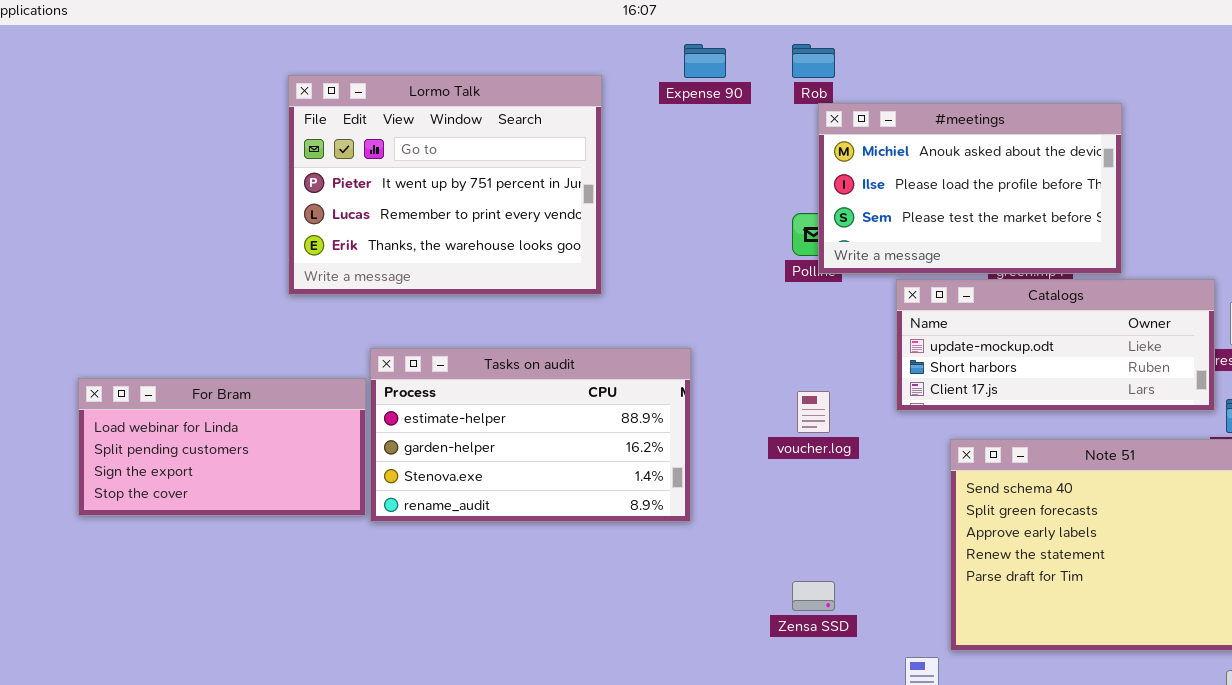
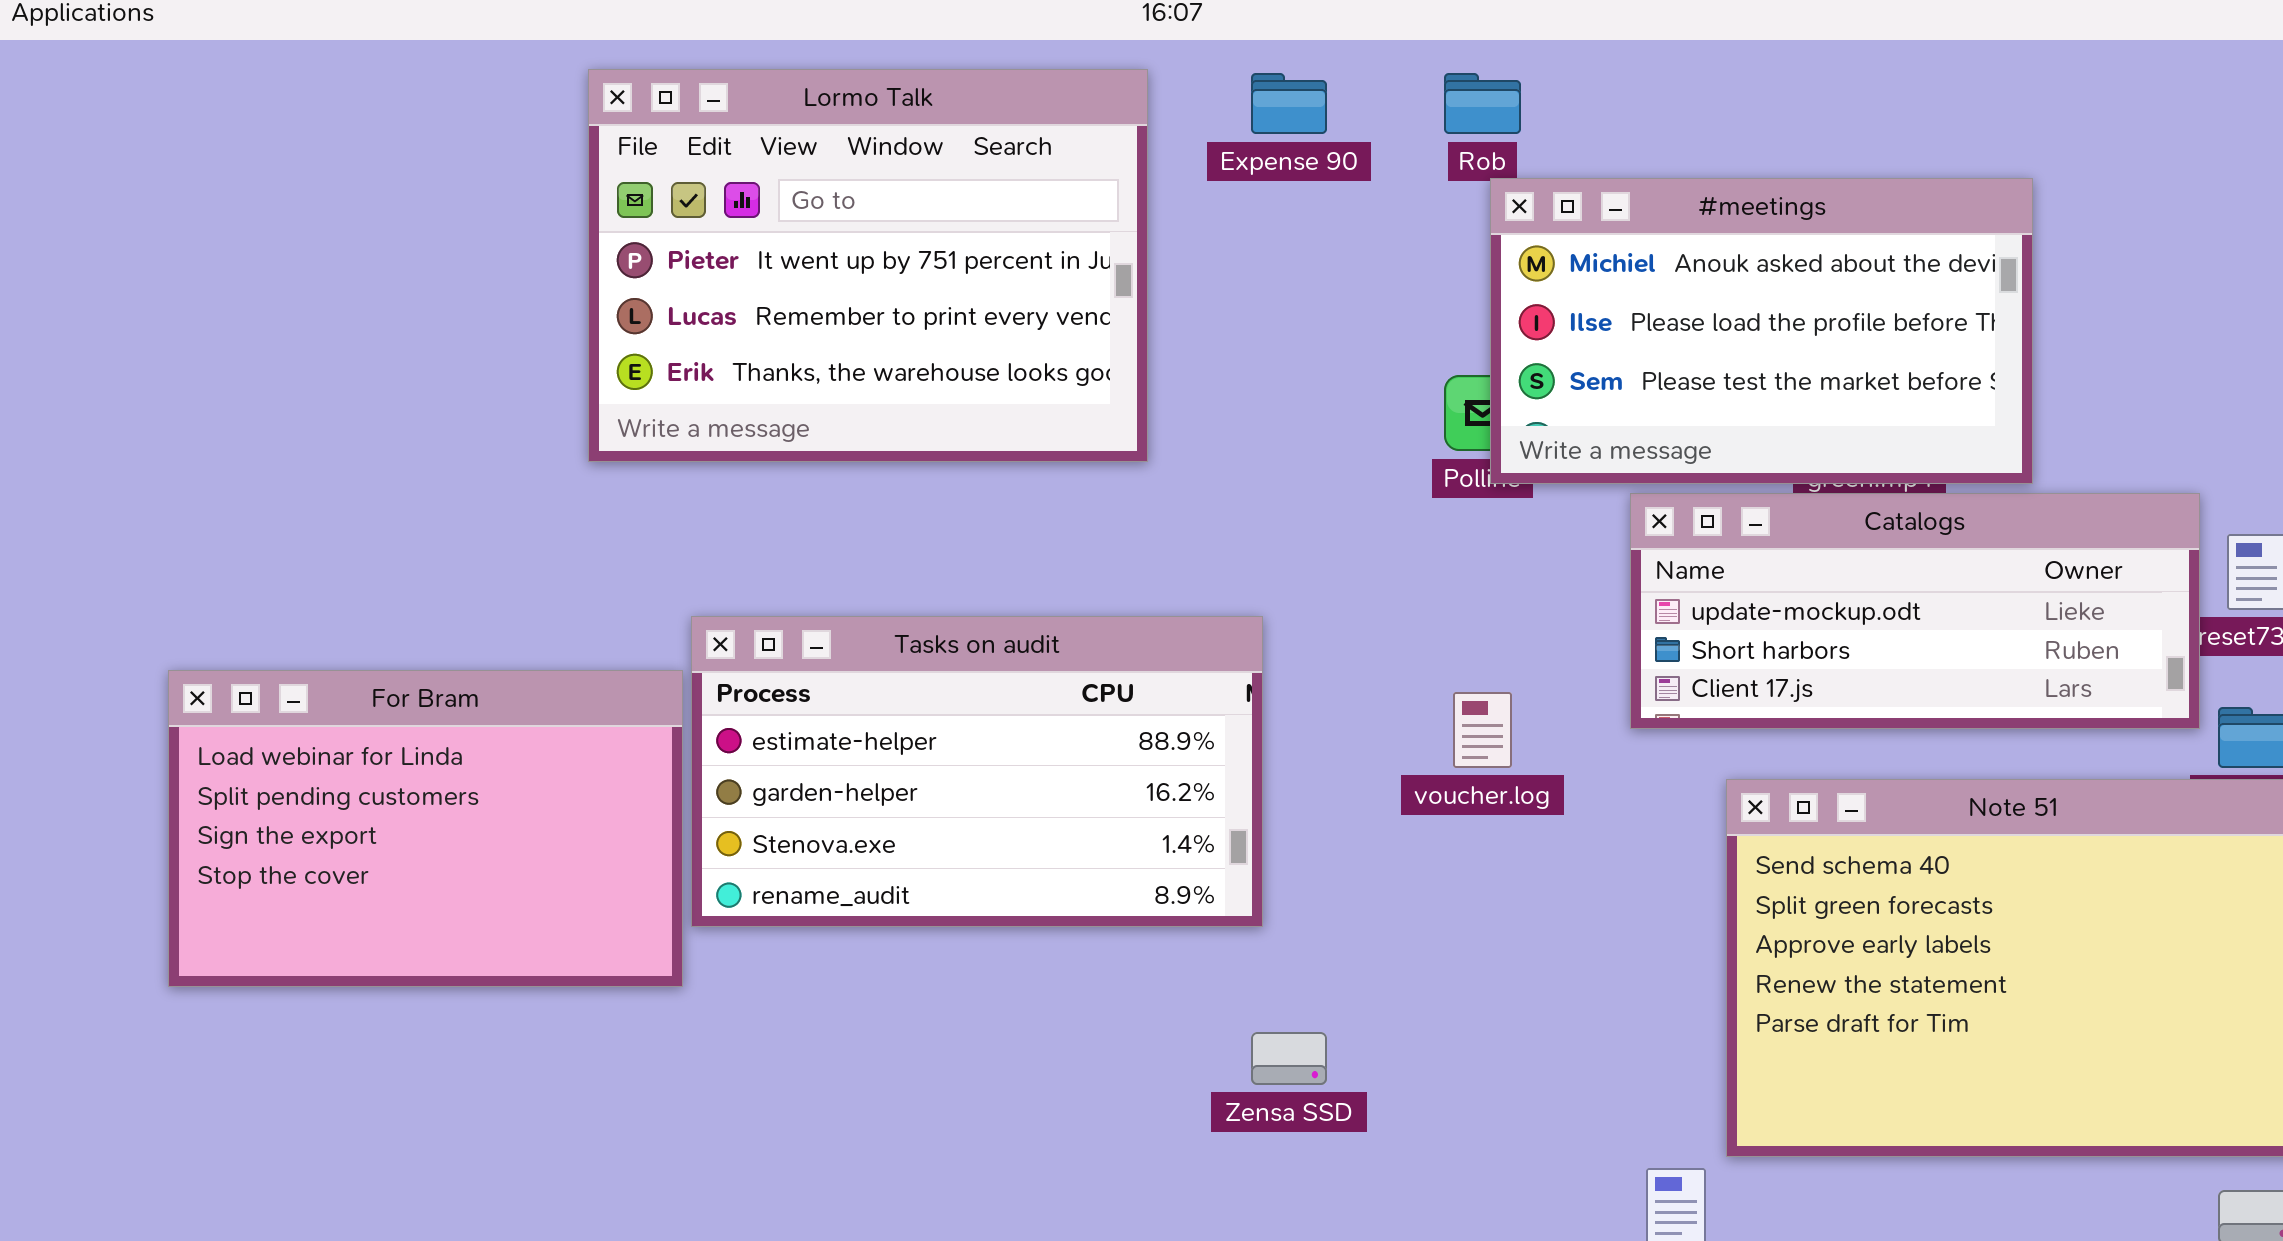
Lormo Talk: [288,75,602,295] -> [588,69,1148,462], moved
For Bram: [78,378,366,516] -> [168,670,683,987], resized
Zensa SSD: [792,581,835,611] -> [1251,1032,1327,1085], moved

